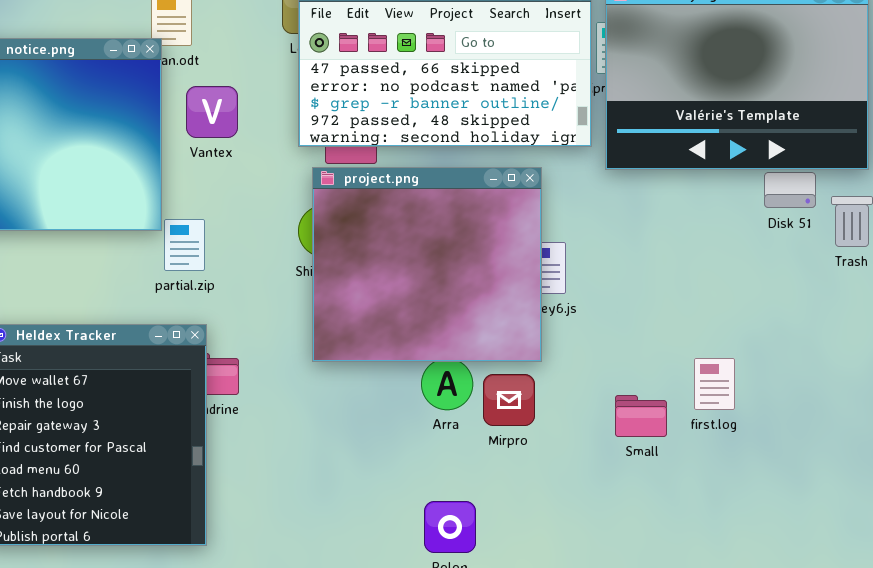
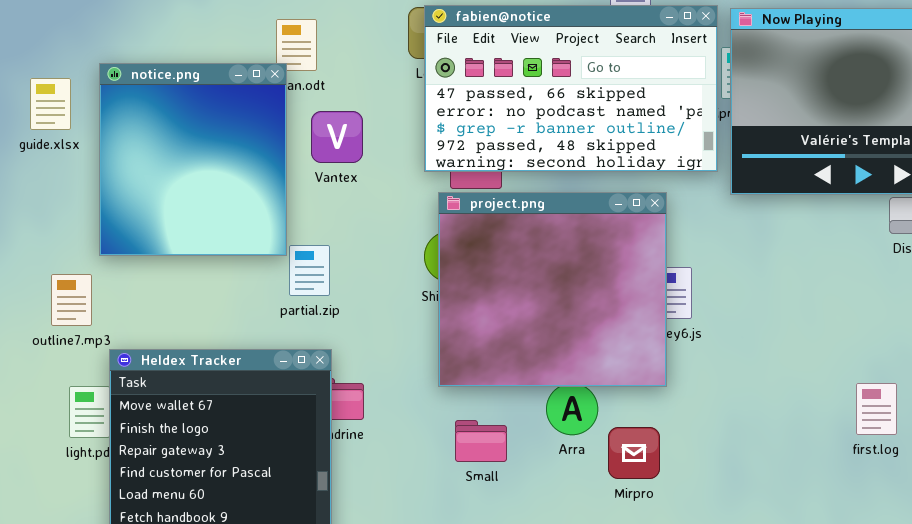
first.log: [694,358,735,410] -> [856,383,897,435], moved
Mirpro: [483,374,535,426] -> [608,427,660,479], moved
Small: [615,395,667,437] -> [455,420,507,462], moved

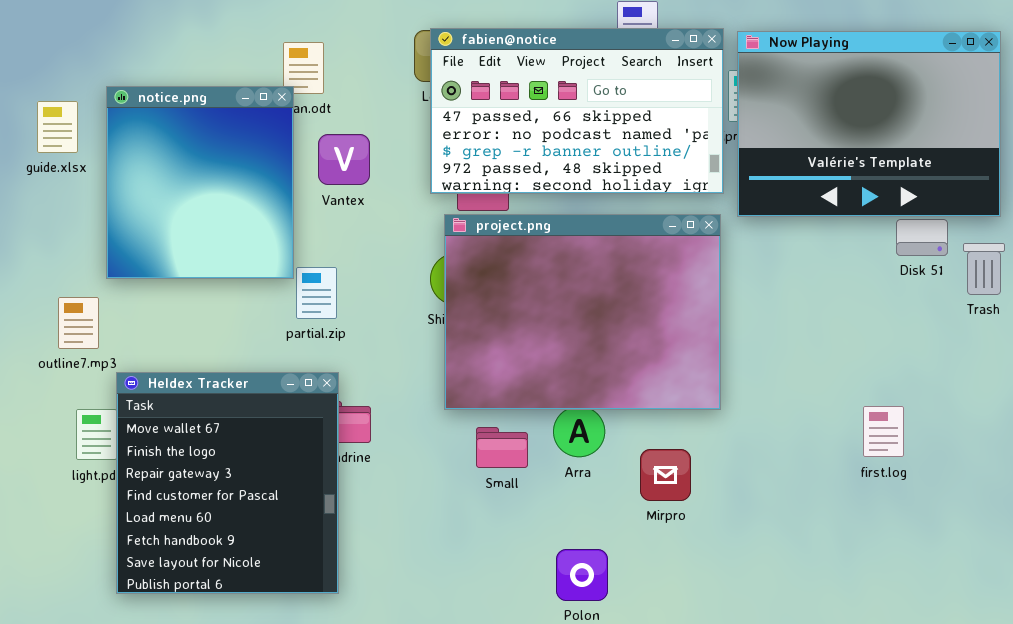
project.png: [438,192,667,387] -> [444,214,721,410], resized
Small: [455,420,507,462] -> [476,427,528,468], moved
Mirpro: [608,427,660,479] -> [640,449,691,501], moved

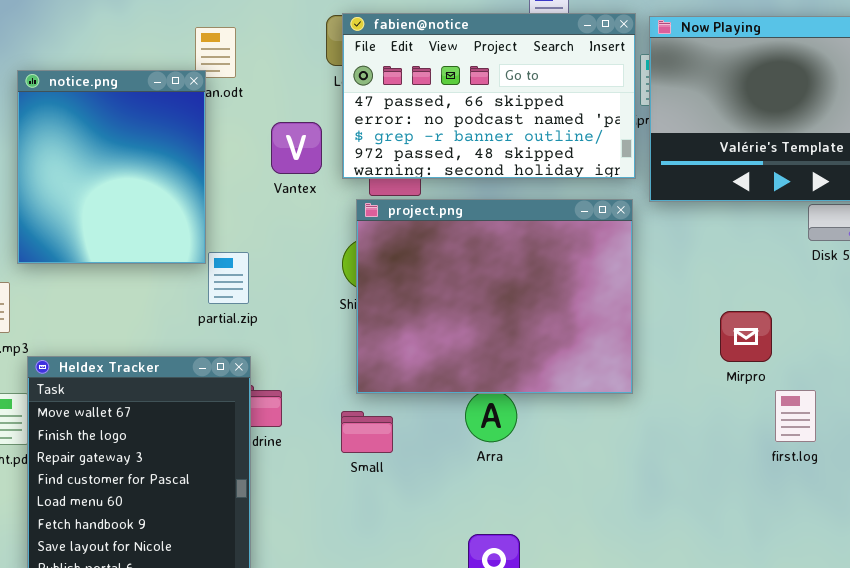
Vantex: [318,134,370,185] -> [271,122,322,174], moved
Small: [476,427,528,468] -> [341,411,393,453], moved
Mirpro: [640,449,691,501] -> [720,311,772,362], moved

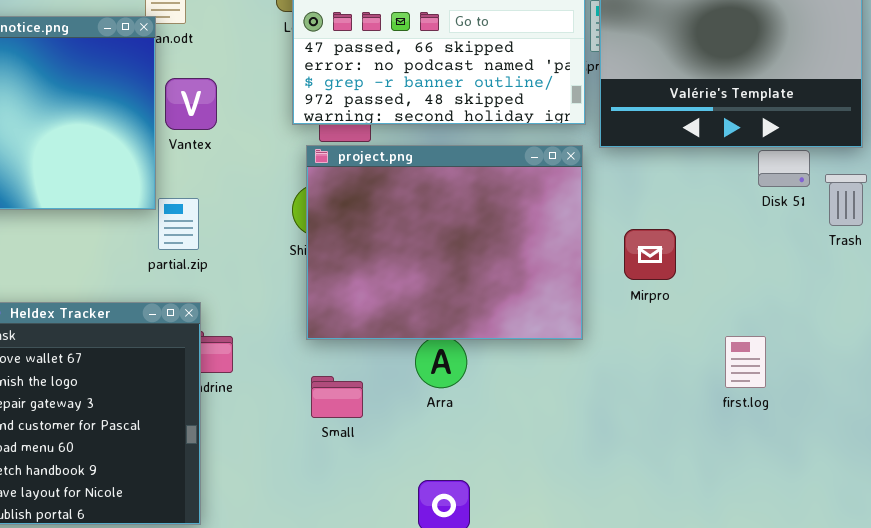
Vantex: [271,122,322,174] -> [165,78,217,130], moved
Mirpro: [720,311,772,362] -> [624,229,676,280], moved
Small: [341,411,393,453] -> [311,376,363,418], moved

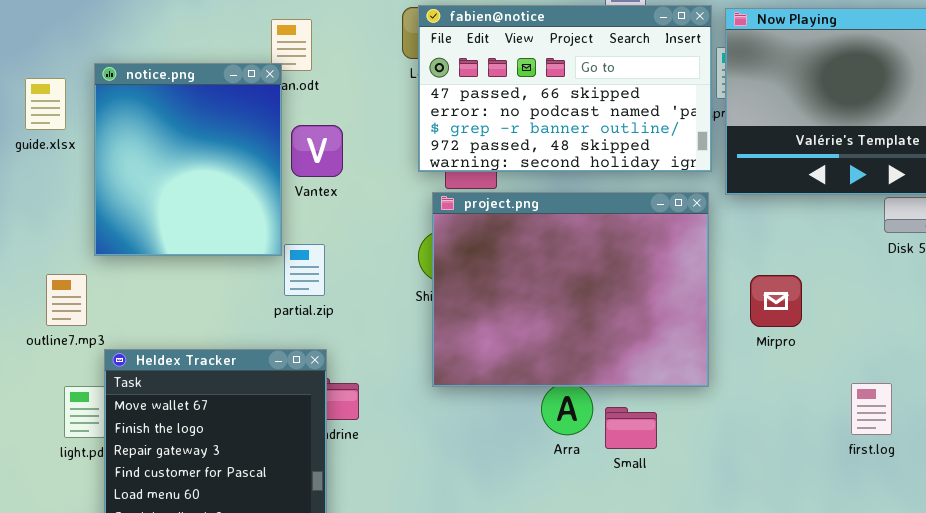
Small: [311,376,363,418] -> [605,407,657,449], moved

